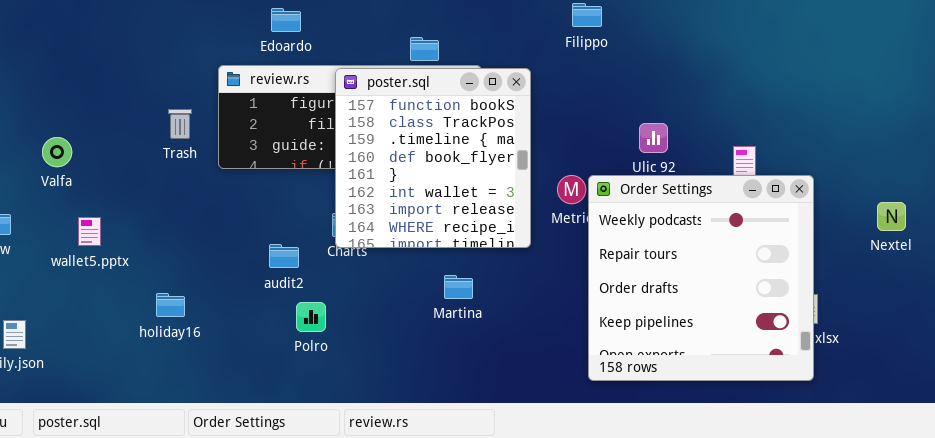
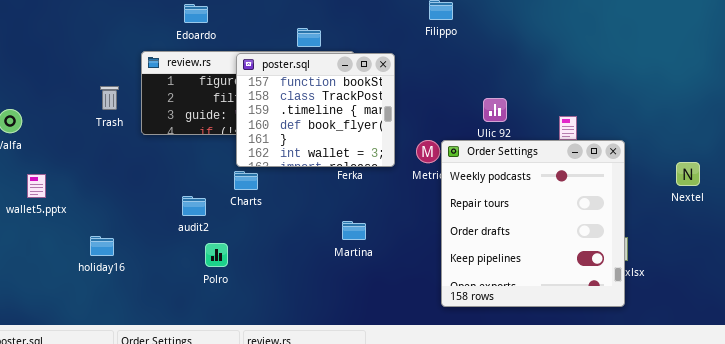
poster.sql: [335,68,531,248] -> [236,53,395,167], resized
Martina: [444,275,473,299] -> [342,221,366,240], moved

